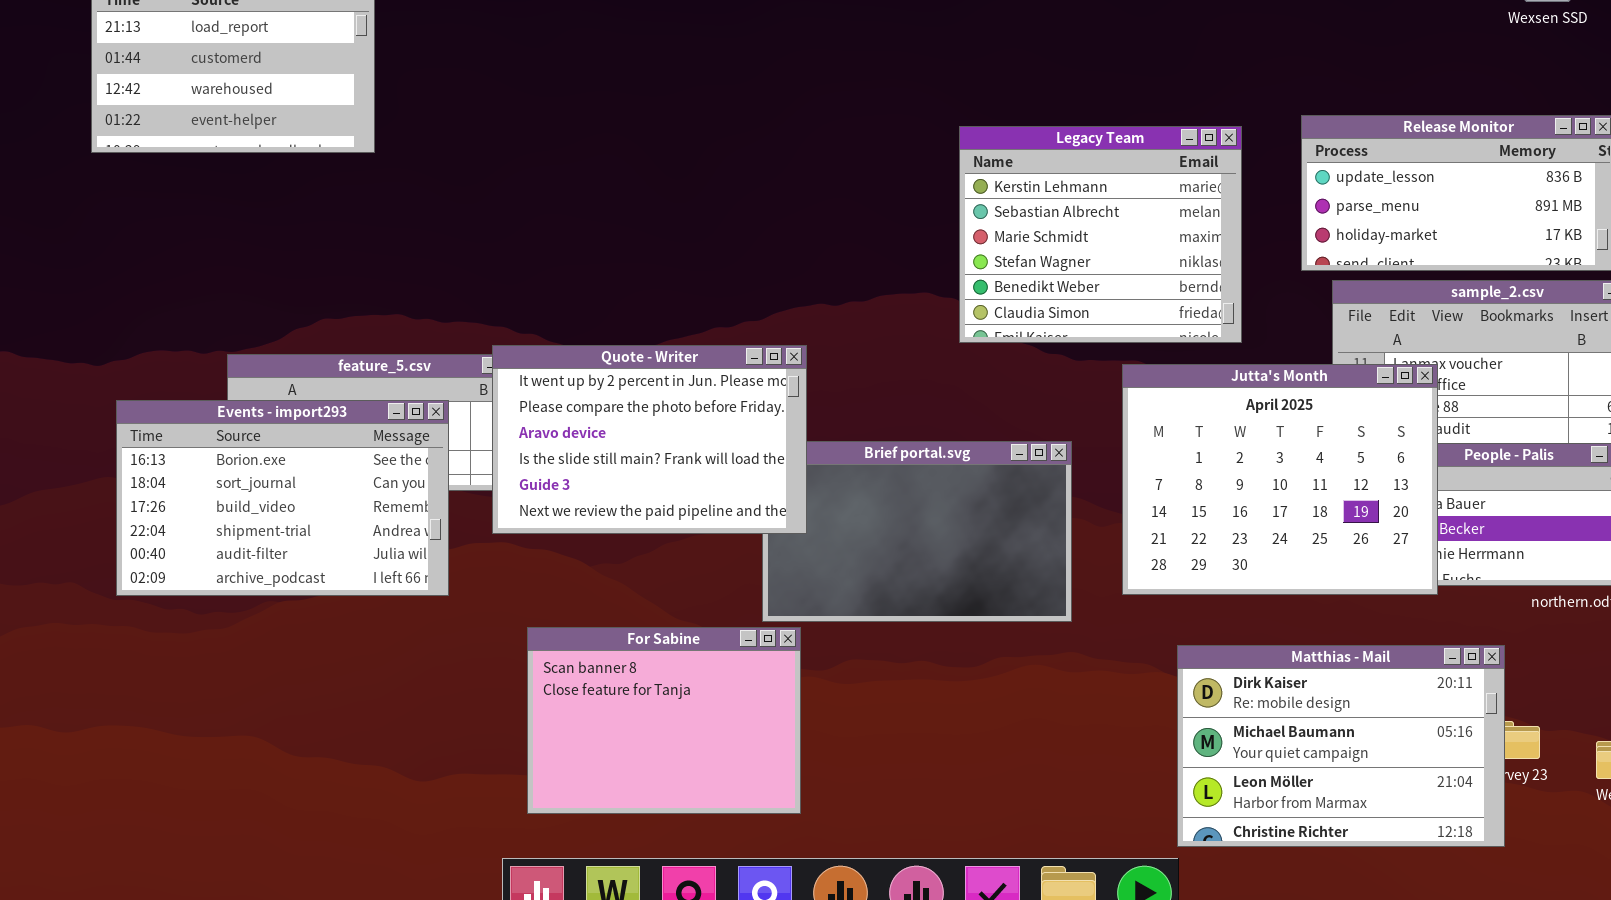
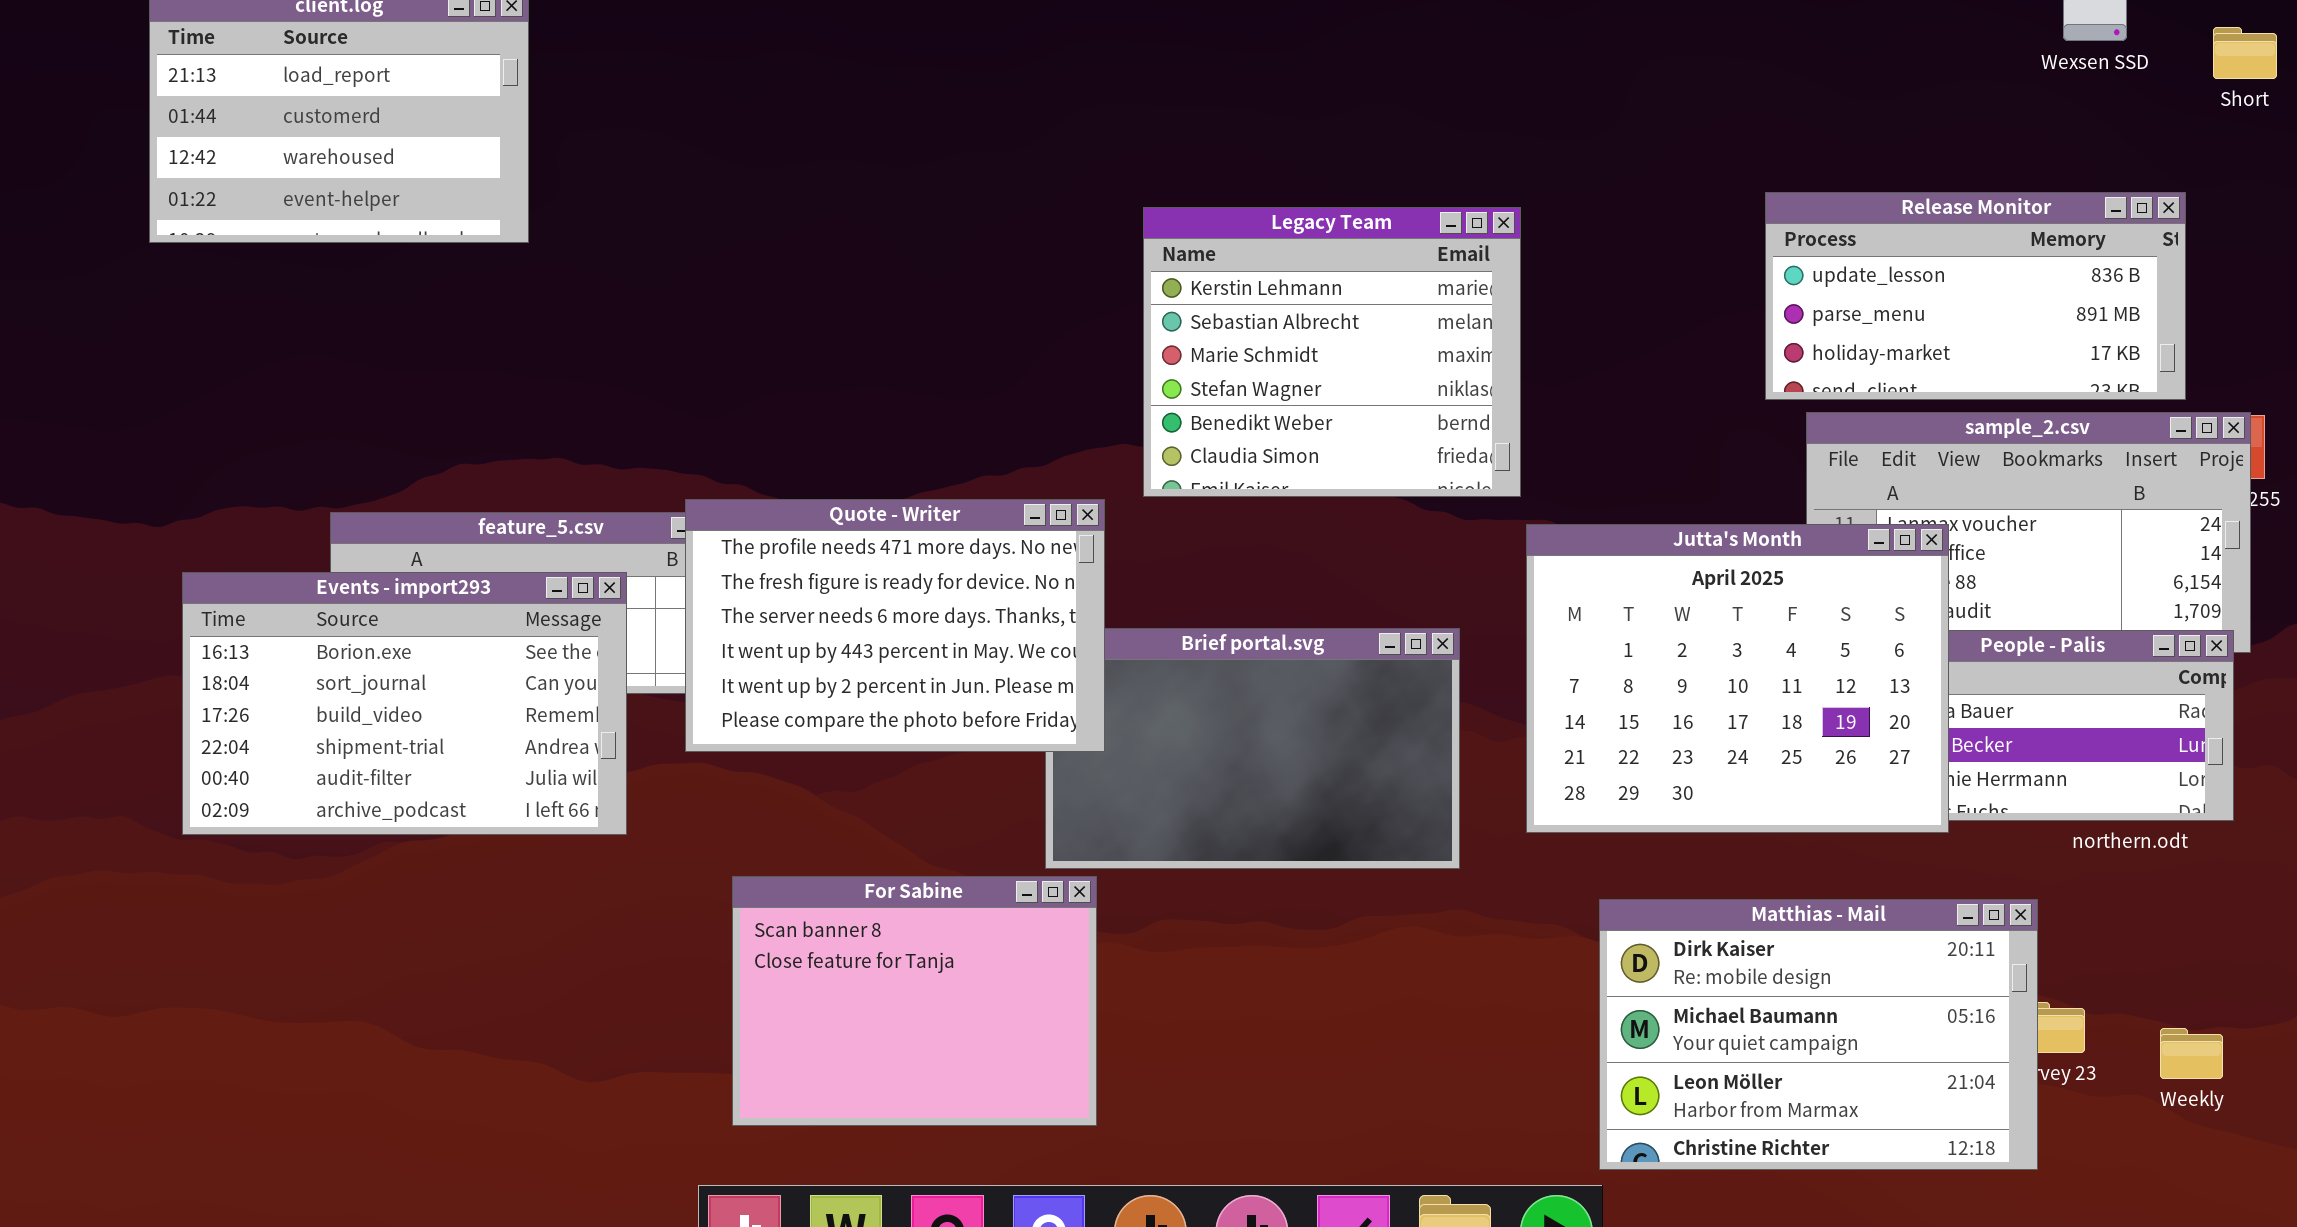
Legacy Team: [959,126,1242,343] -> [1143,207,1521,497], moved
Quote - Writer: [492,345,807,534] -> [685,499,1105,752], scrolled up 4 rows

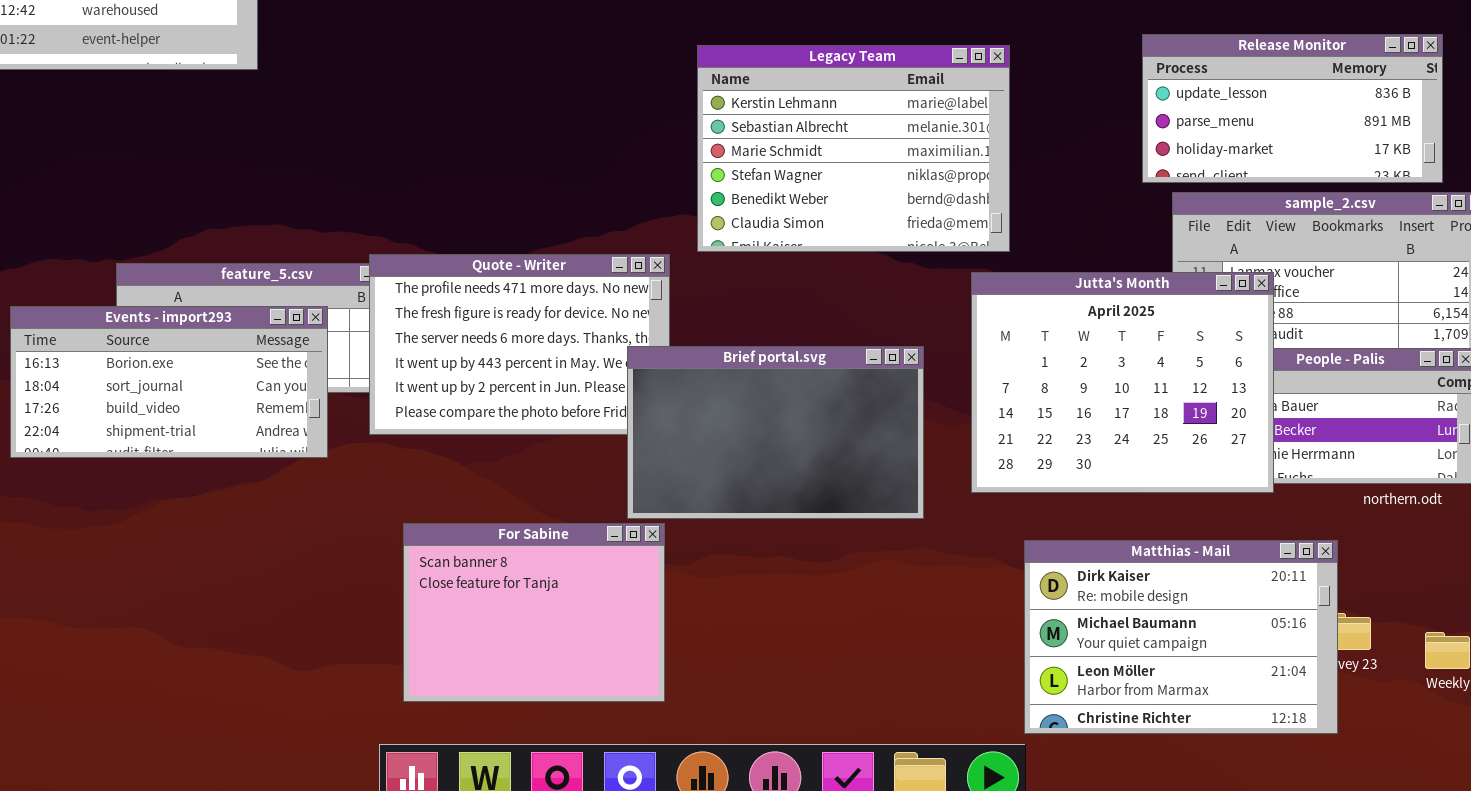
Legacy Team: [1143,207,1521,497] -> [697,45,1010,252], resized
Events - import293: [182,572,627,835] -> [10,306,328,458], resized
Brief portal.svg: [1045,628,1460,869] -> [627,346,924,519], raised

